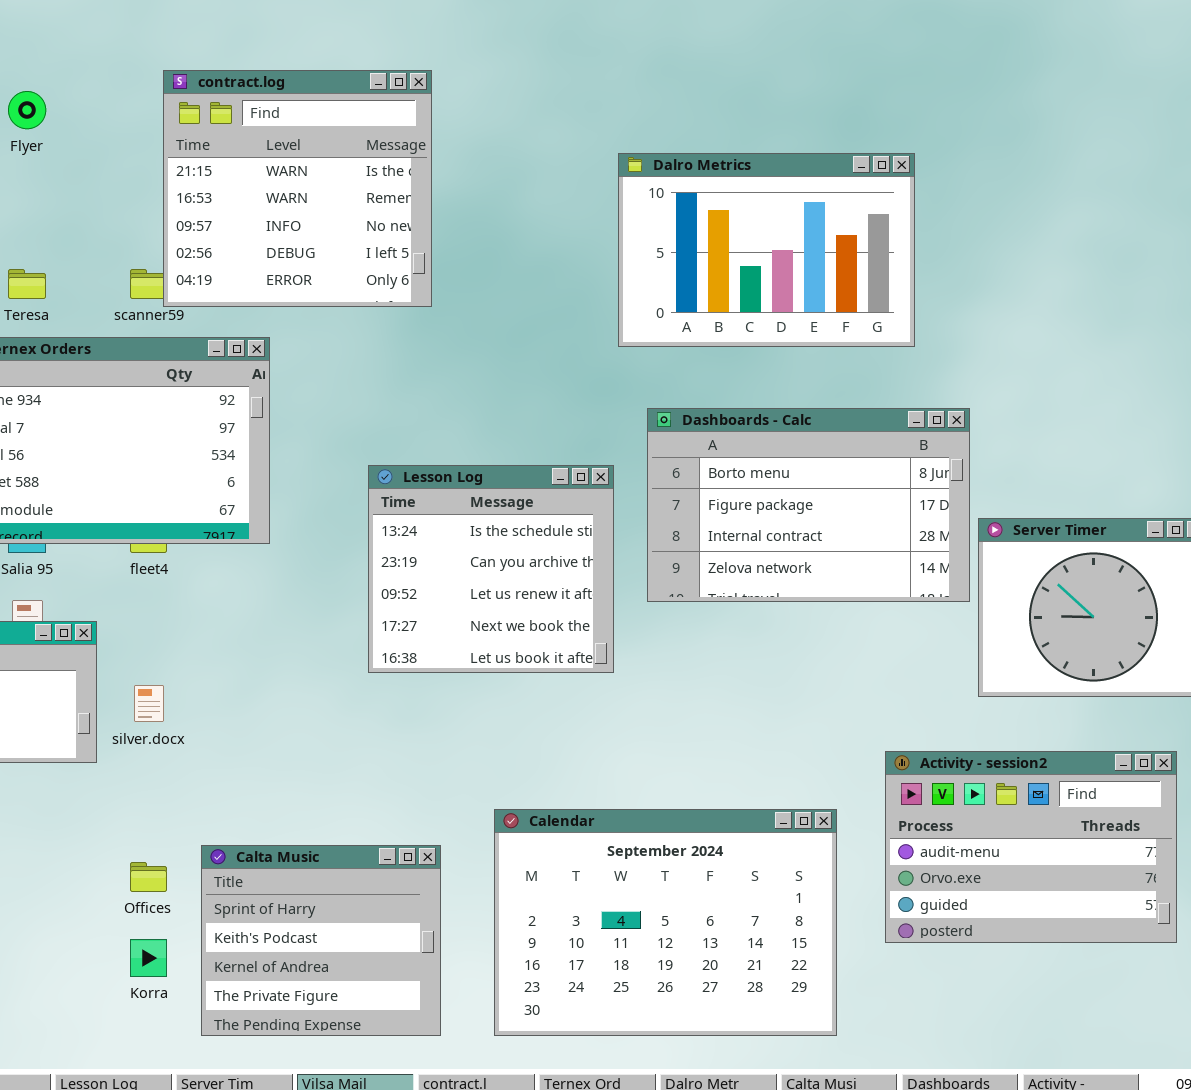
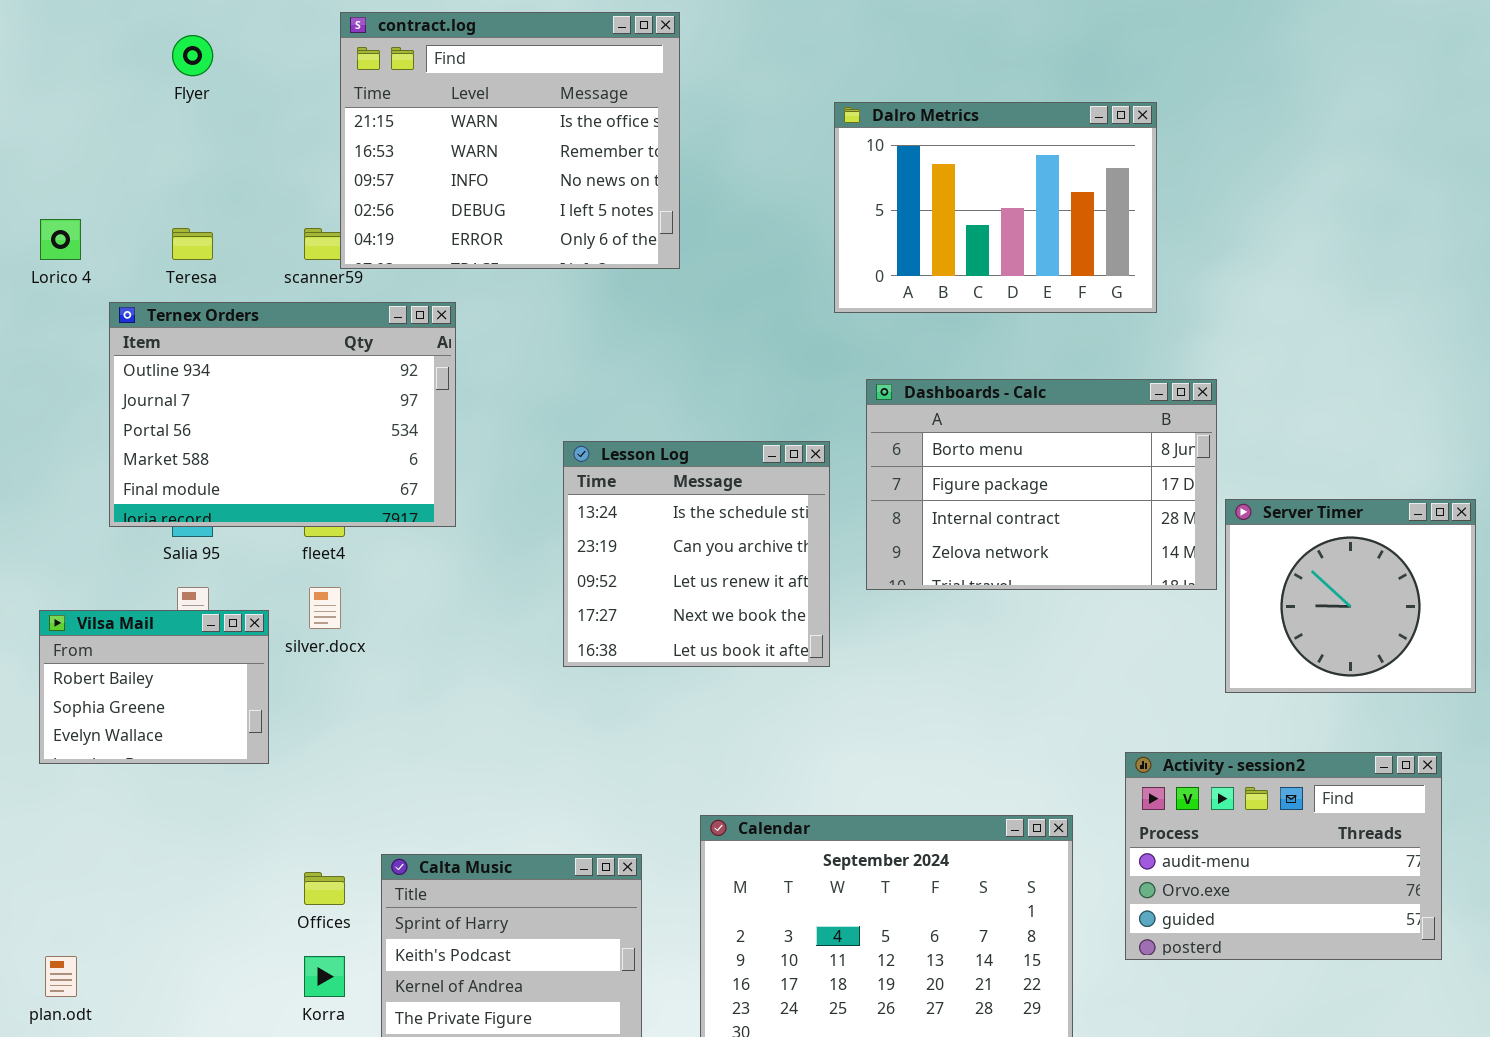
contract.log: [163,70,432,307] -> [340,12,680,269], resized
silver.docx: [134,685,164,722] -> [309,587,341,629], moved

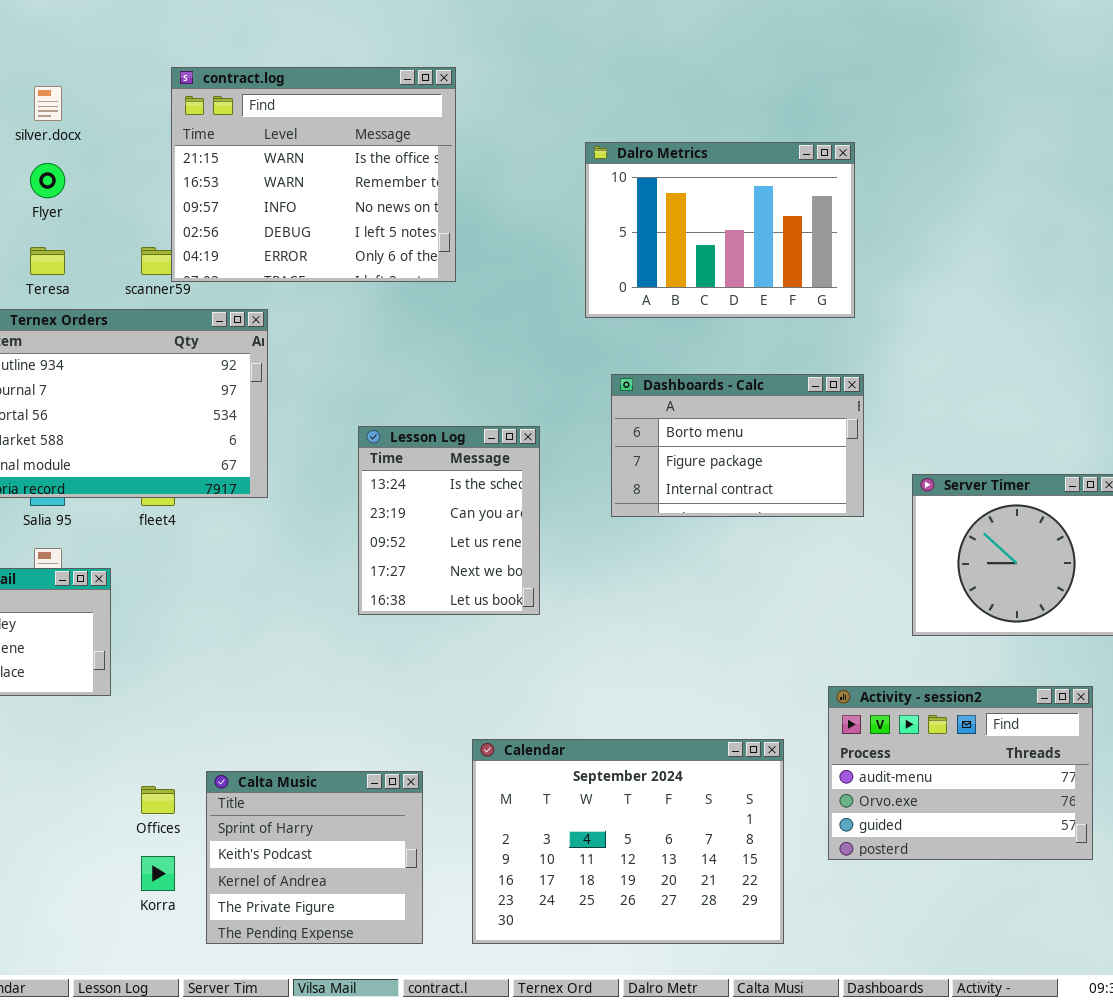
Flyer: [172,35,213,76] -> [30,163,65,198], moved
Dashboards - Calc: [866,379,1217,590] -> [611,374,864,517], resized
Lesson Log: [563,441,830,667] -> [358,426,540,615], resized
silver.docx: [309,587,341,629] -> [34,86,62,121], moved

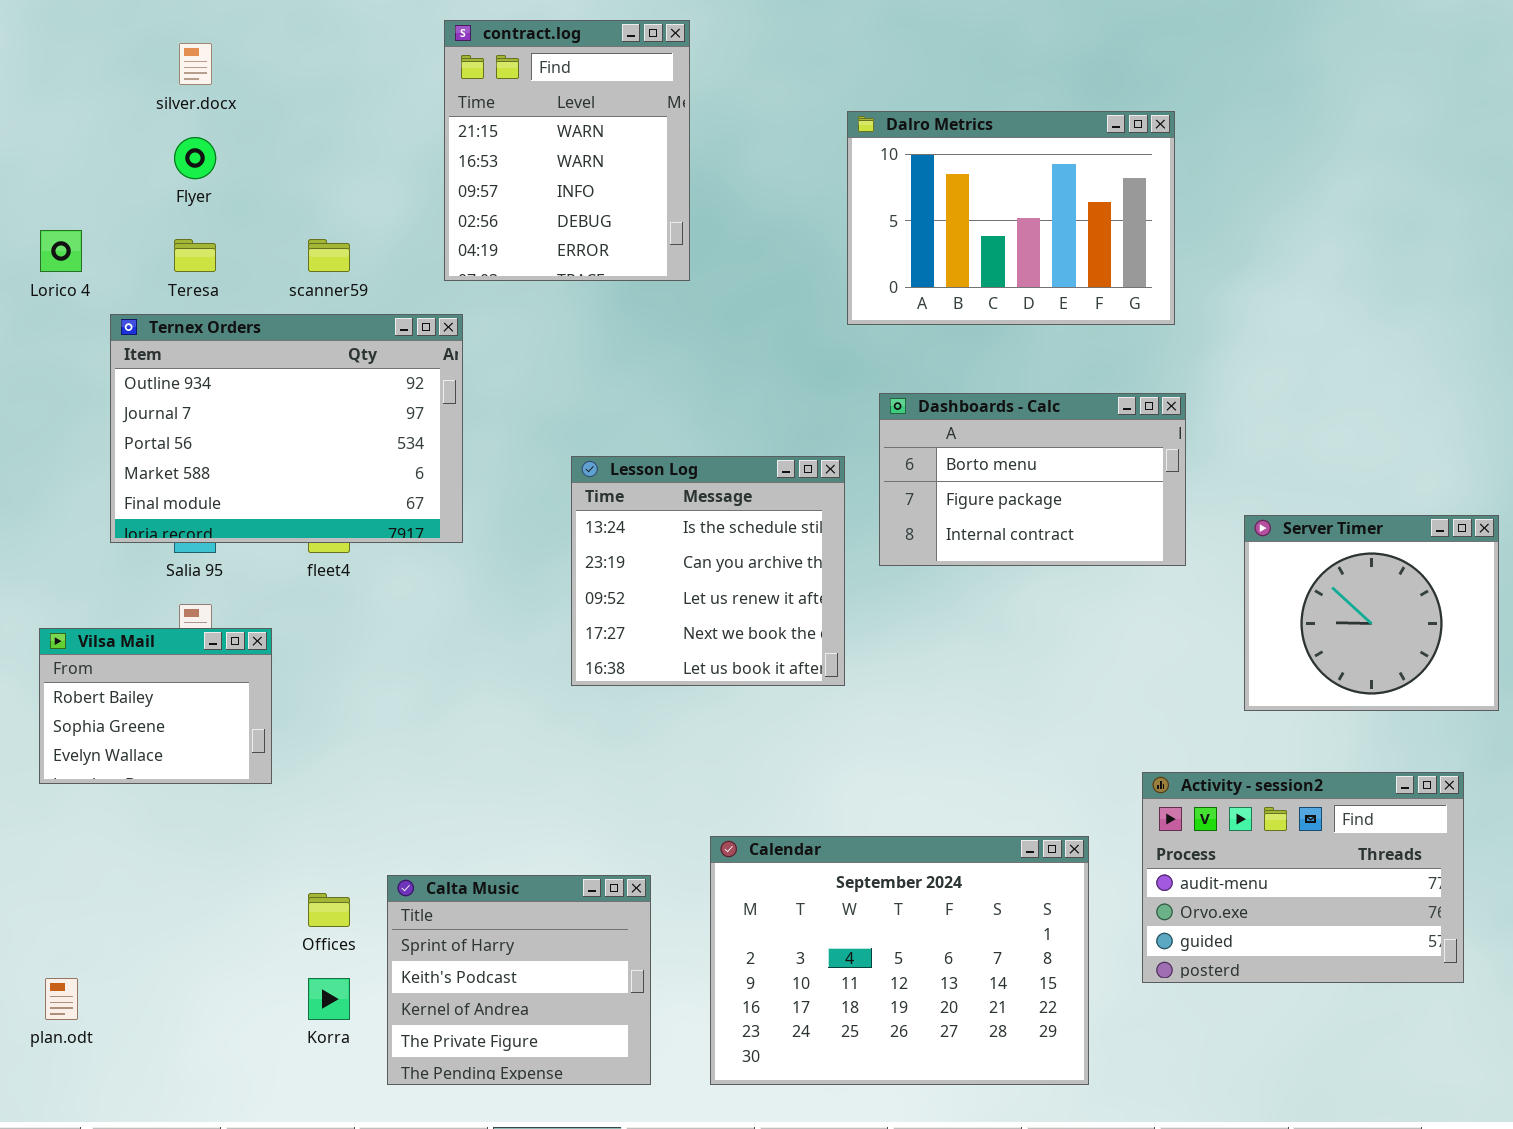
contract.log: [171,67,456,282] -> [444,20,690,281], resized
Lesson Log: [358,426,540,615] -> [571,456,845,686], resized

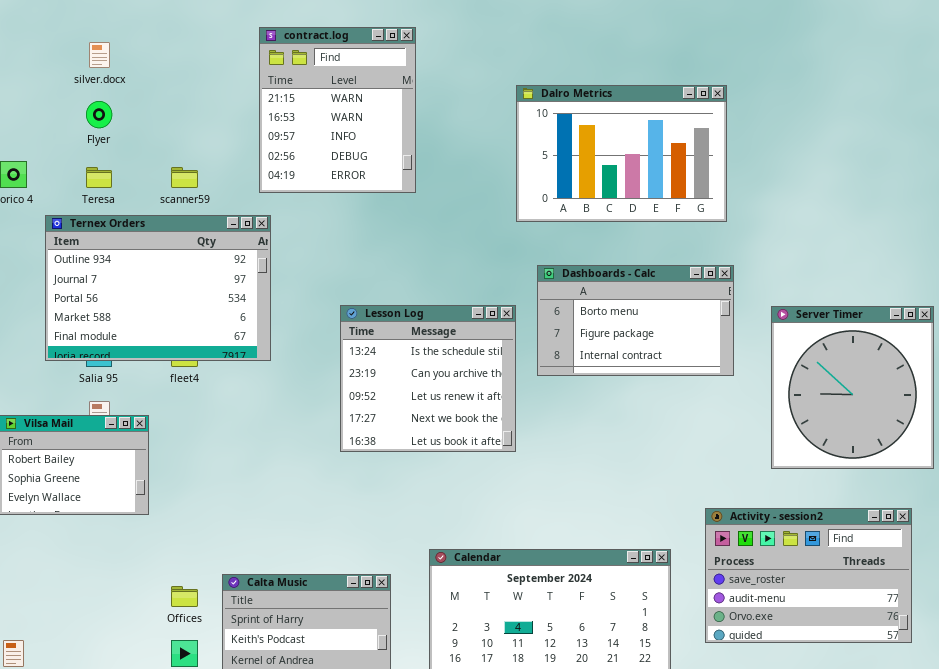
Server Timer: [1244,515,1499,711] -> [771,306,934,469], resized
Activity - session2: [1142,772,1464,983] -> [705,508,912,643], scrolled up 1 row

